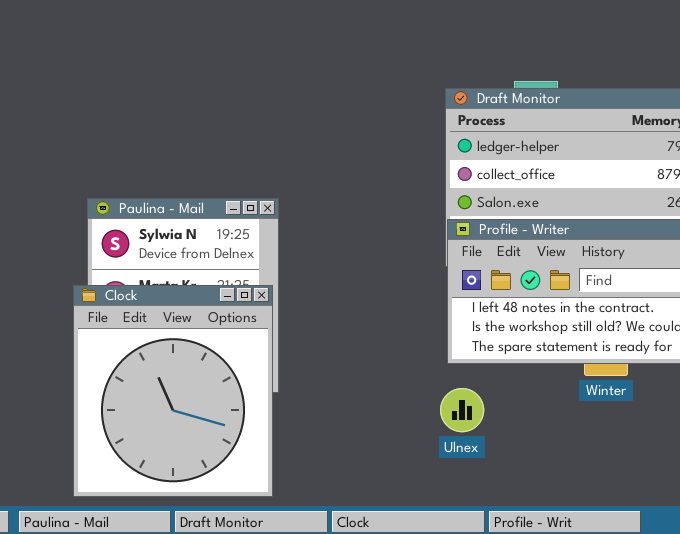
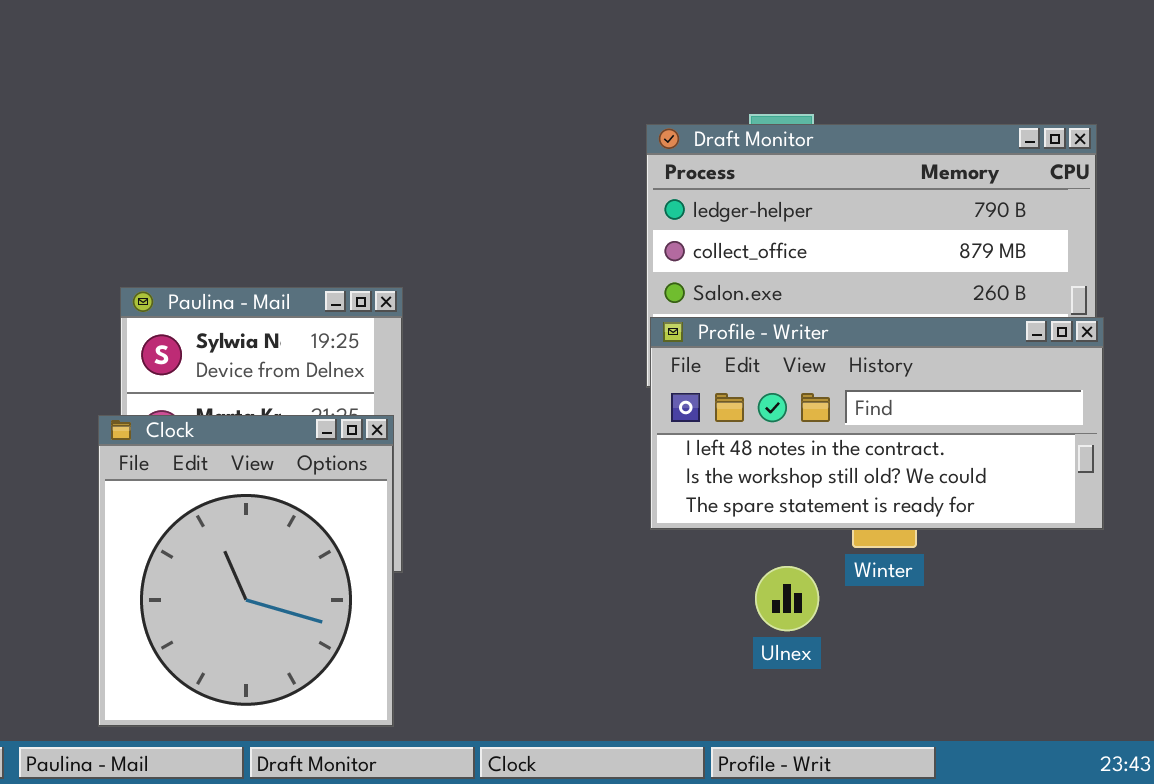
Ulnex: [440,388,484,432] -> [755,566,819,631], moved

